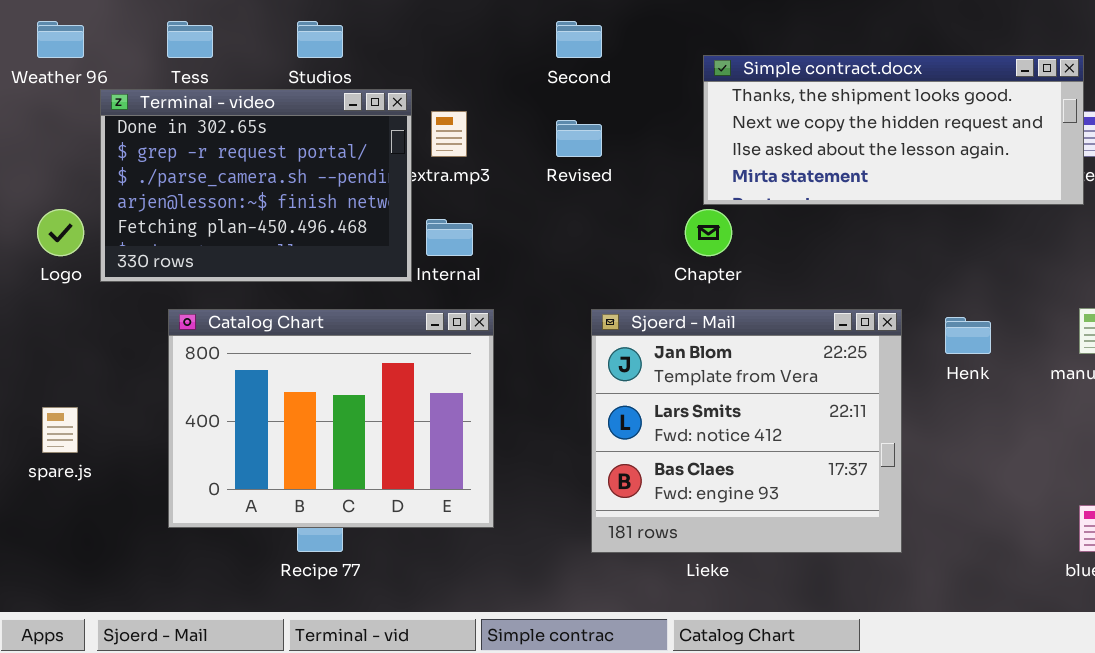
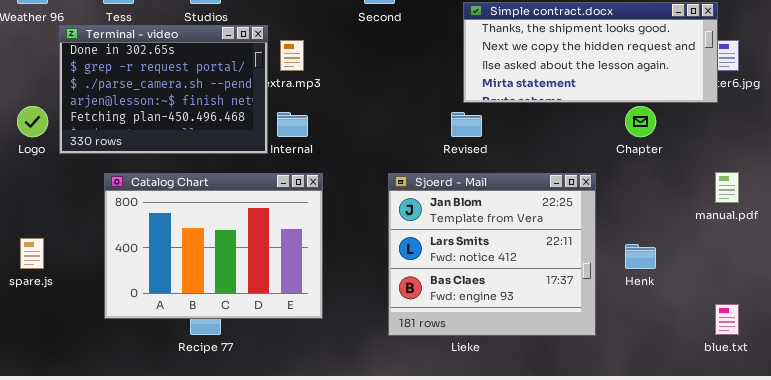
Revised: [556,120,602,157] -> [451,112,482,137], moved
Chapter: [685,209,732,256] -> [625,106,656,137], moved
Henk: [945,317,991,354] -> [625,244,656,269], moved

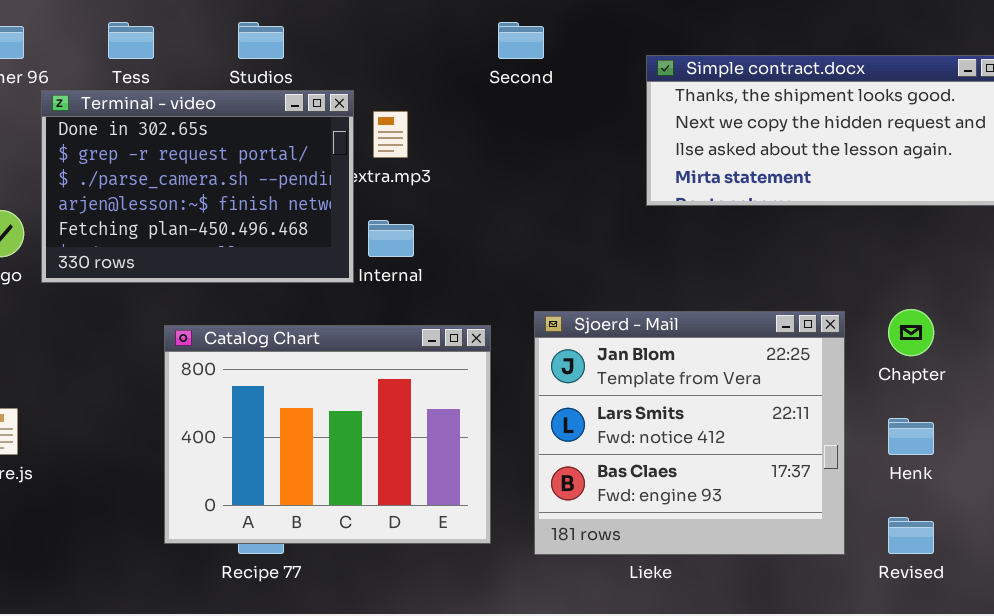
Chapter: [625,106,656,137] -> [888,309,934,356], moved
Revised: [451,112,482,137] -> [888,517,934,554], moved
Catalog Chart: [104,173,323,319] -> [164,325,491,544], moved

